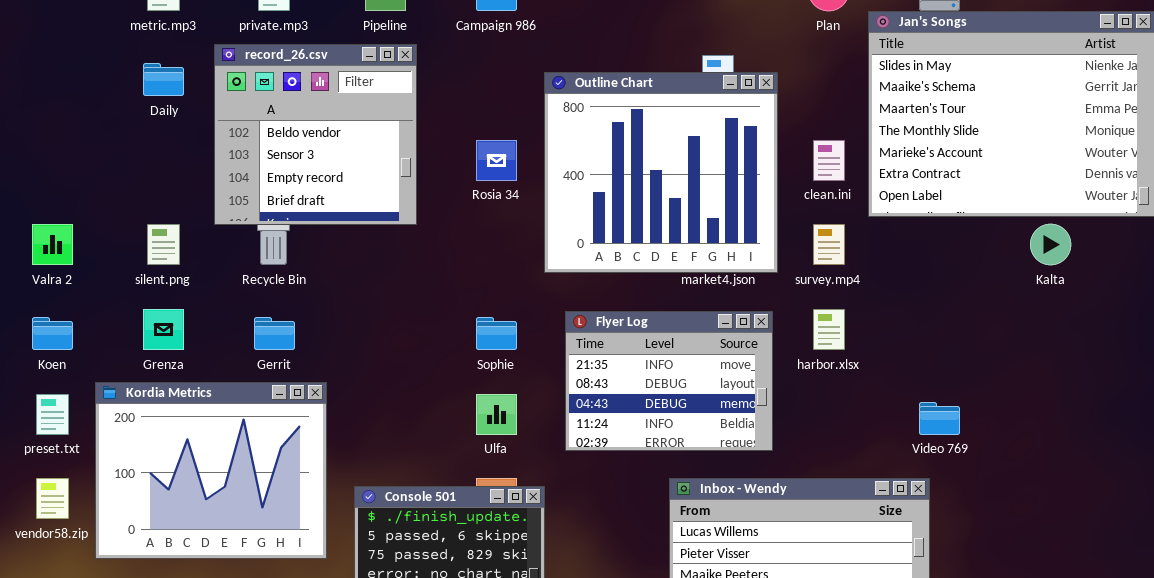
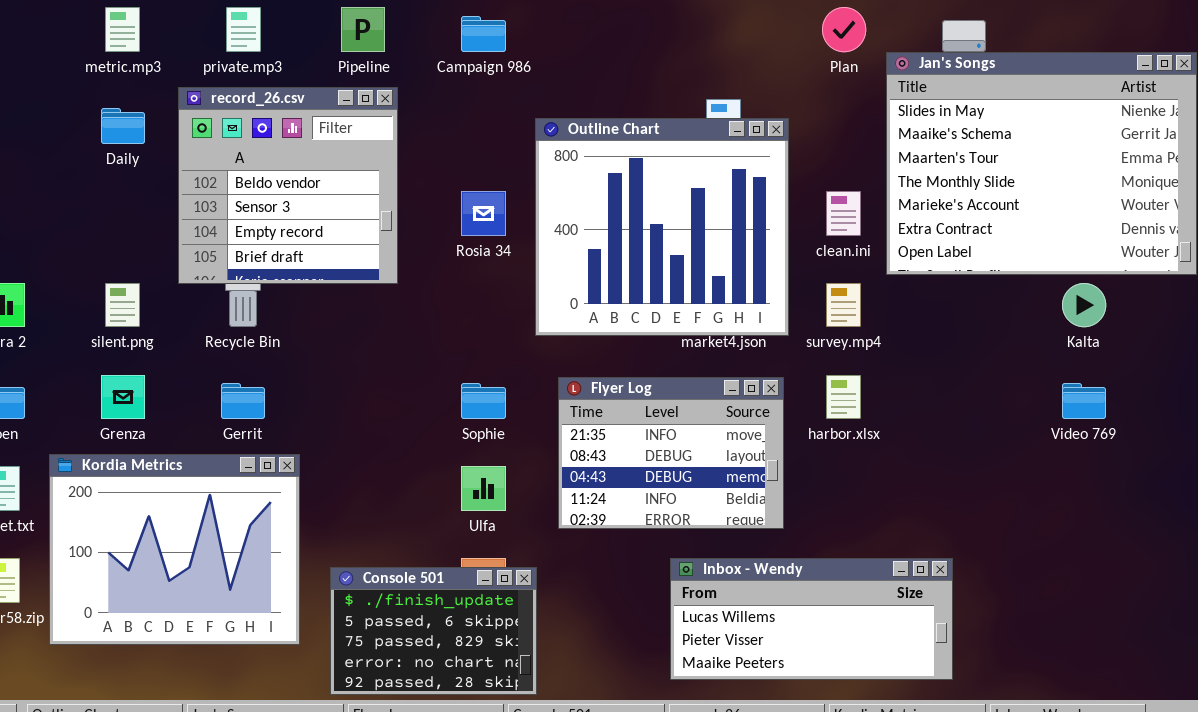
Video 769: [919,402,960,435] -> [1062,383,1106,419], moved

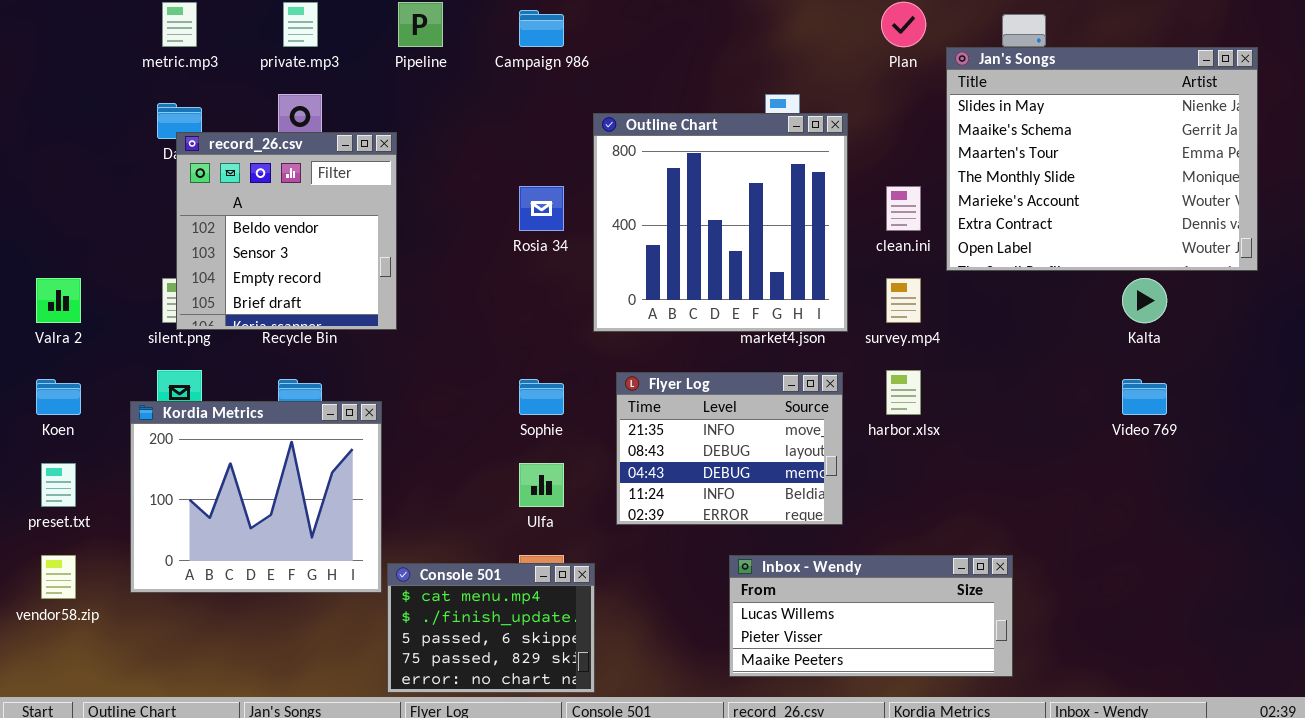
record_26.csv: [178,87,398,284] -> [176,132,397,330], moved
Kordia Metrics: [49,454,300,645] -> [130,401,382,593], moved
Console 501: [330,567,537,695] -> [387,563,595,693], scrolled up 1 row

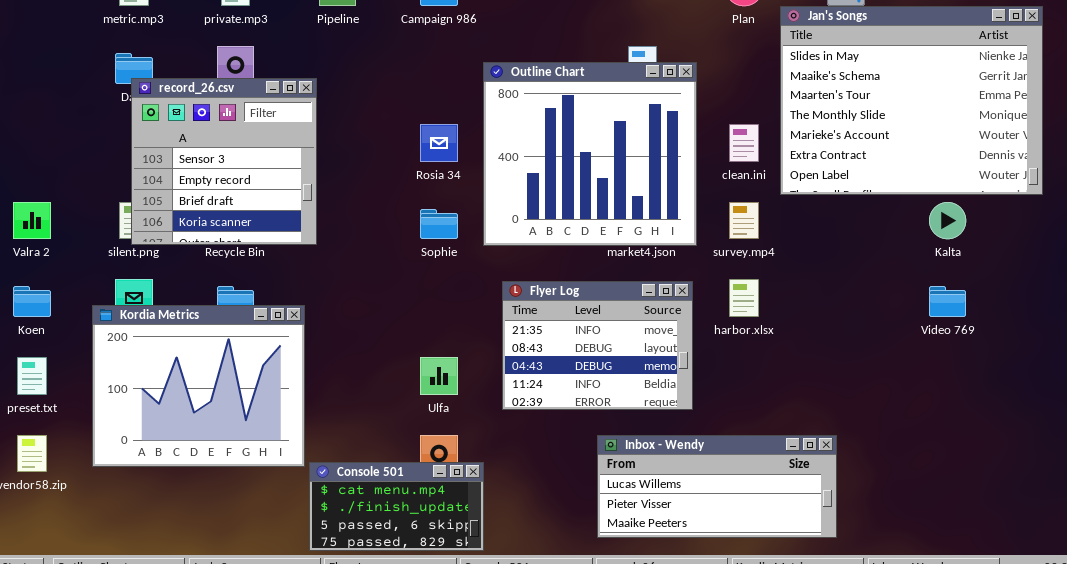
record_26.csv: [176,132,397,330] -> [131,78,317,245], scrolled down 1 row
Sophie: [519,379,564,415] -> [420,209,458,239], moved
Console 501: [387,563,595,693] -> [309,462,484,551], resized

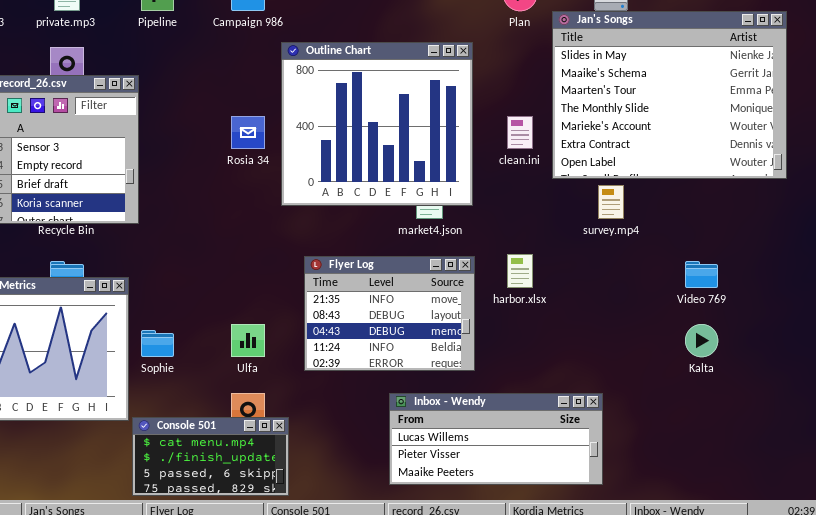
Outline Chart: [483,62,697,246] -> [281,42,473,206], moved
survey.mp4: [729,202,759,239] -> [598,185,624,219], moved
Kalta: [929,202,966,239] -> [685,324,718,357], moved
Sophie: [420,209,458,239] -> [141,330,174,357], moved

